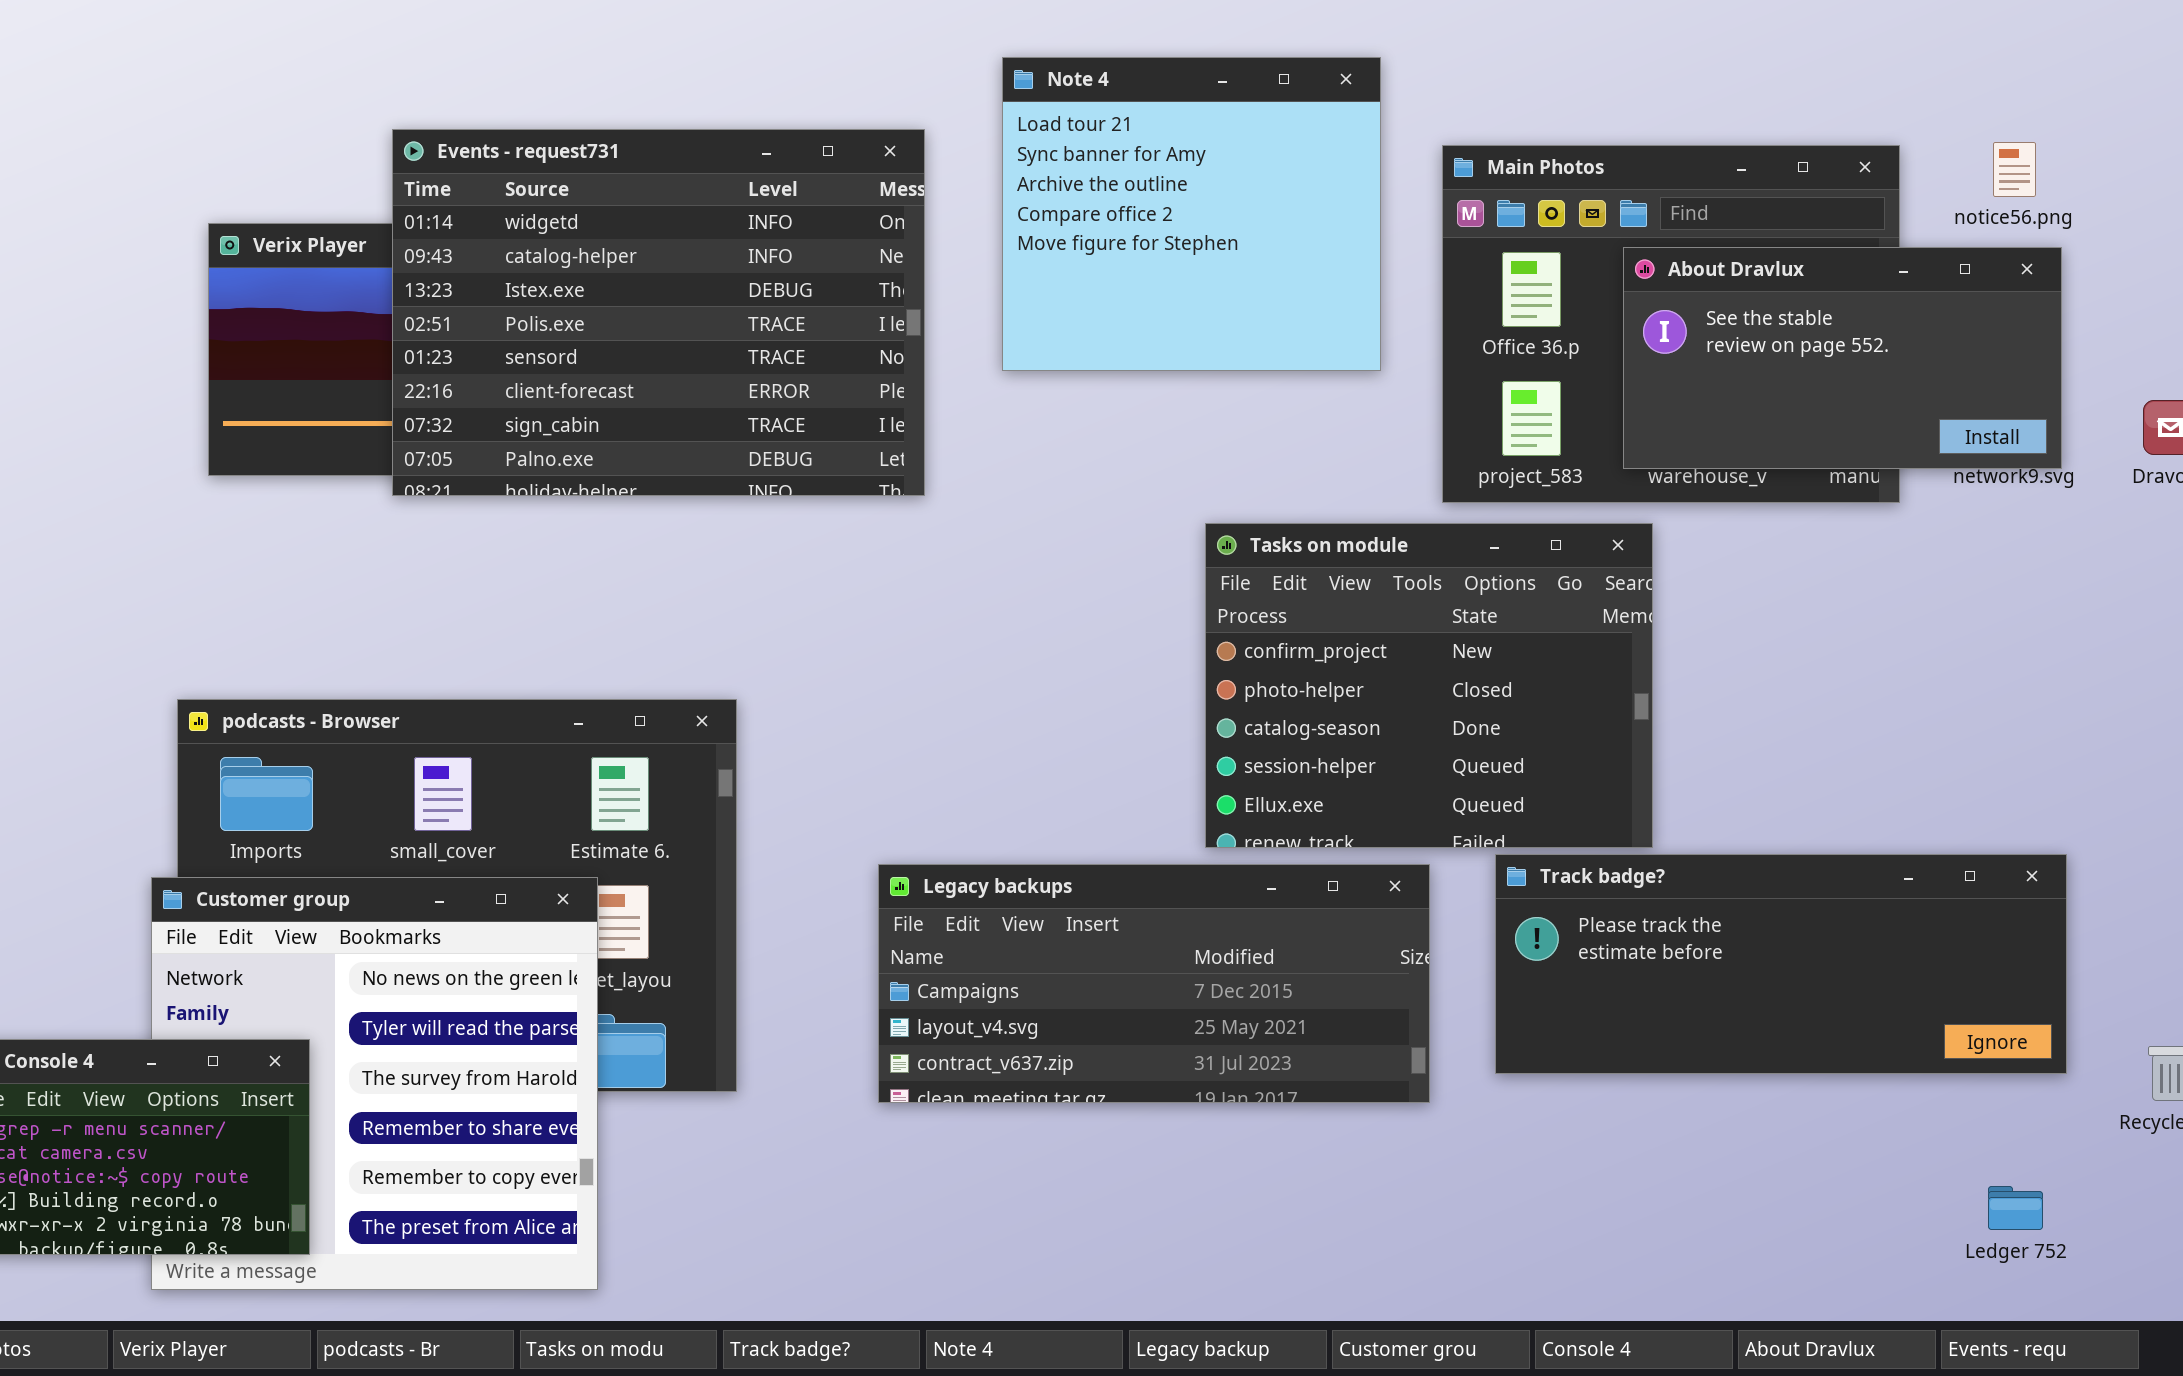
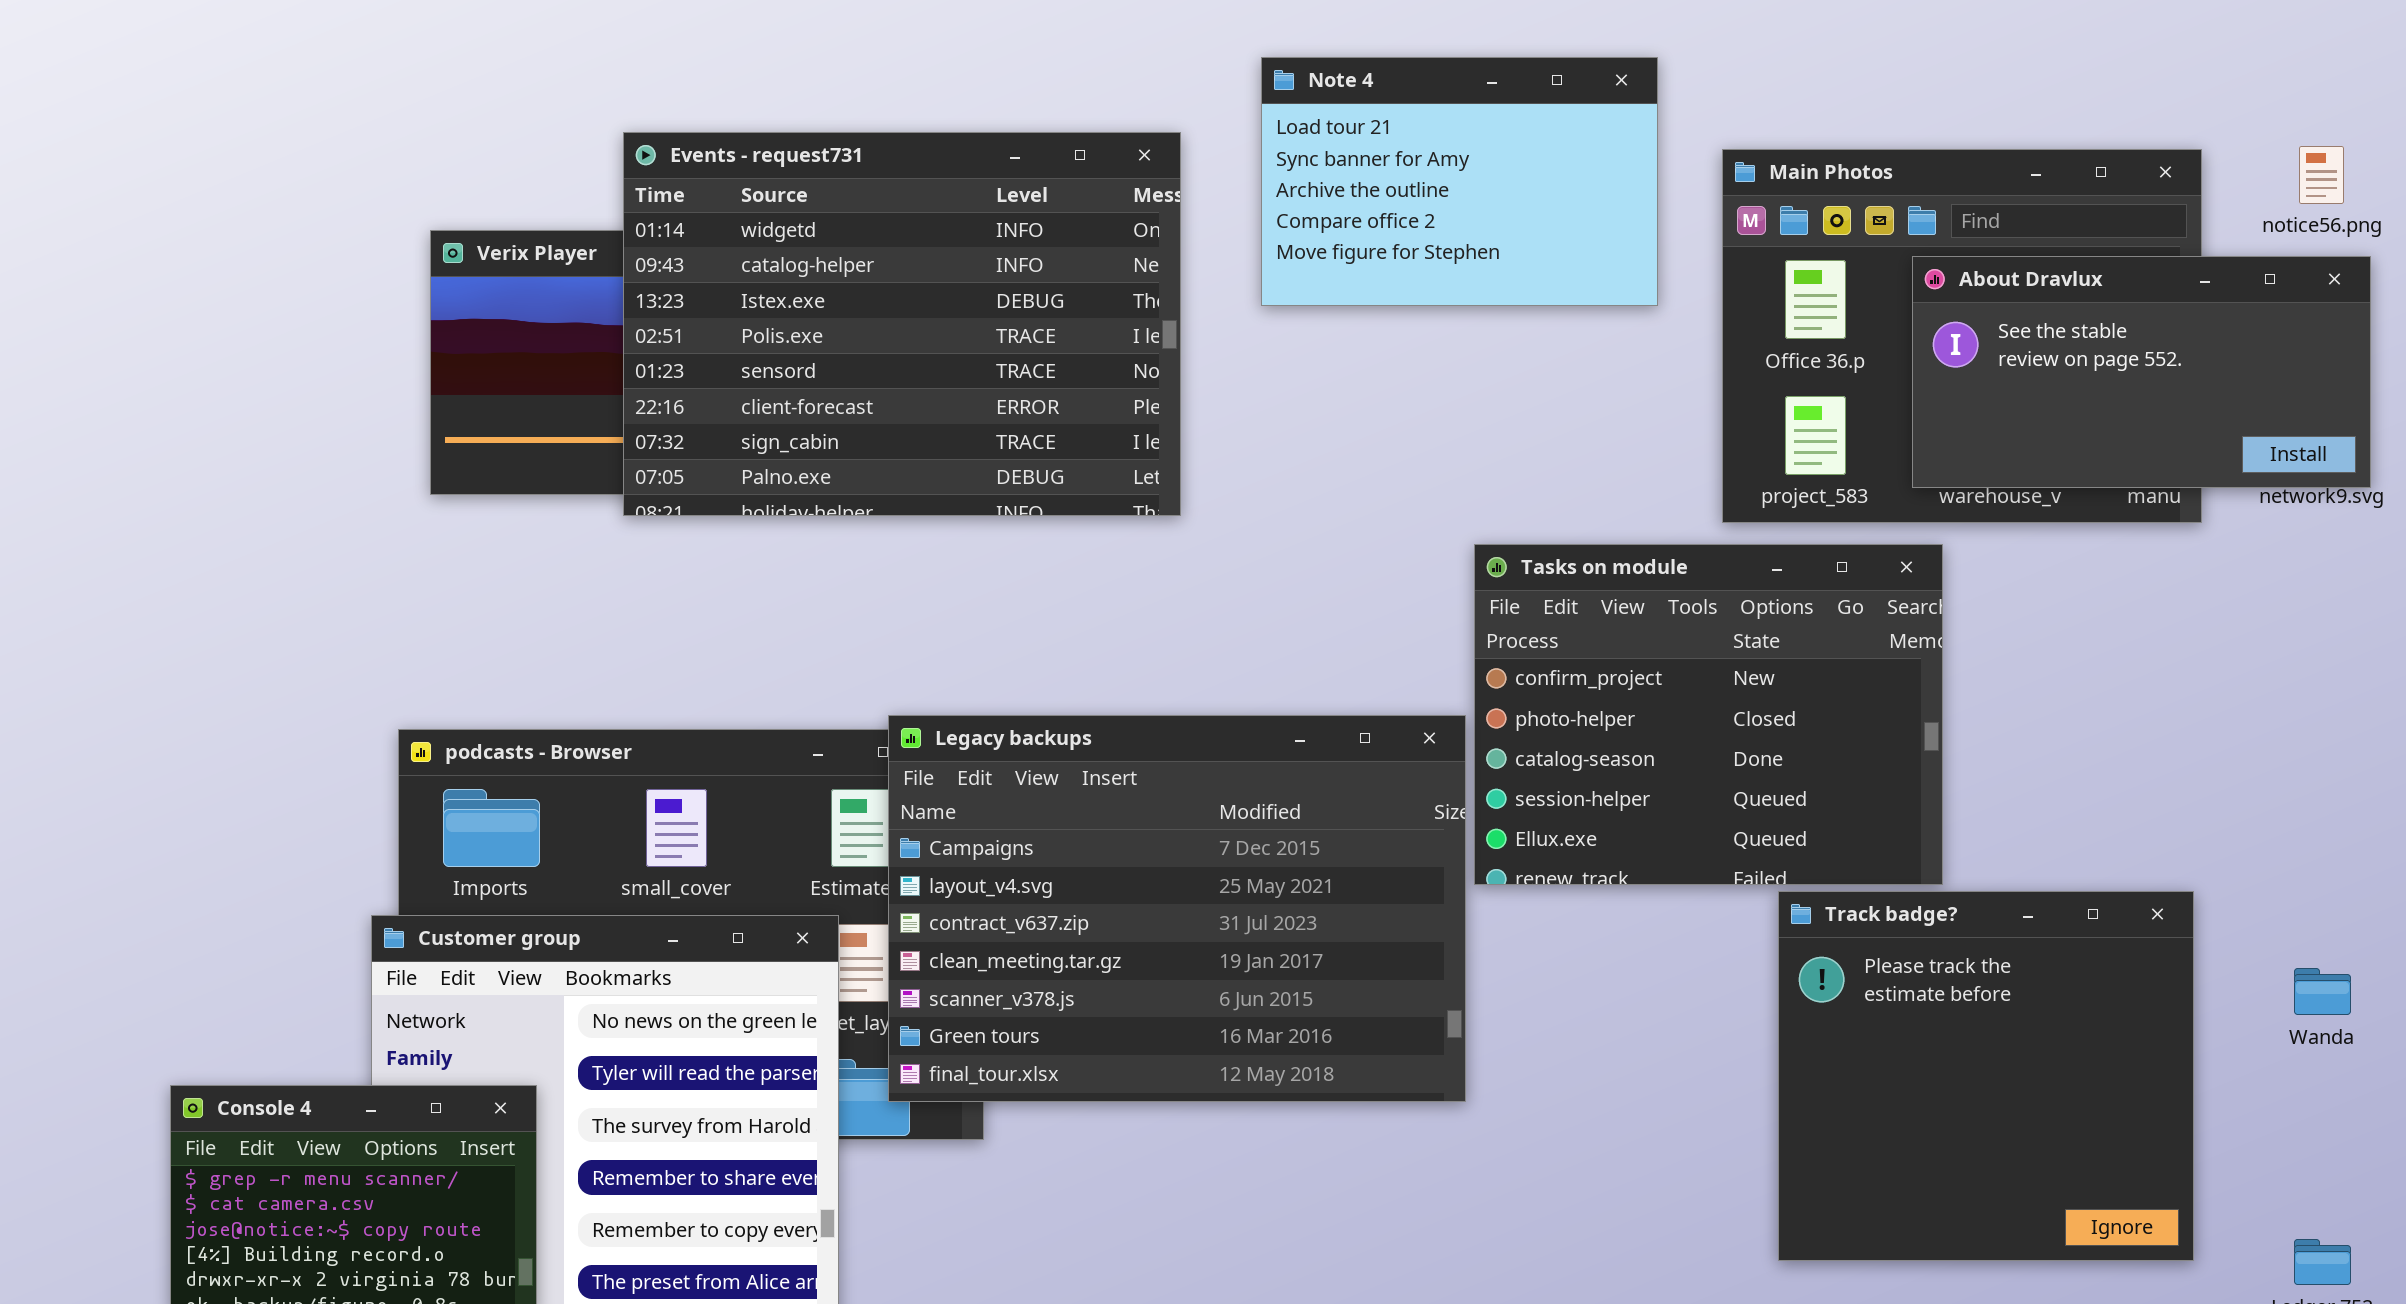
Note 4: [1002,57,1381,371] -> [1261,57,1658,306], resized
Track badge?: [1495,854,2067,1074] -> [1778,891,2194,1261], resized
Legacy backups: [878,864,1430,1103] -> [888,715,1466,1102], moved, resized

